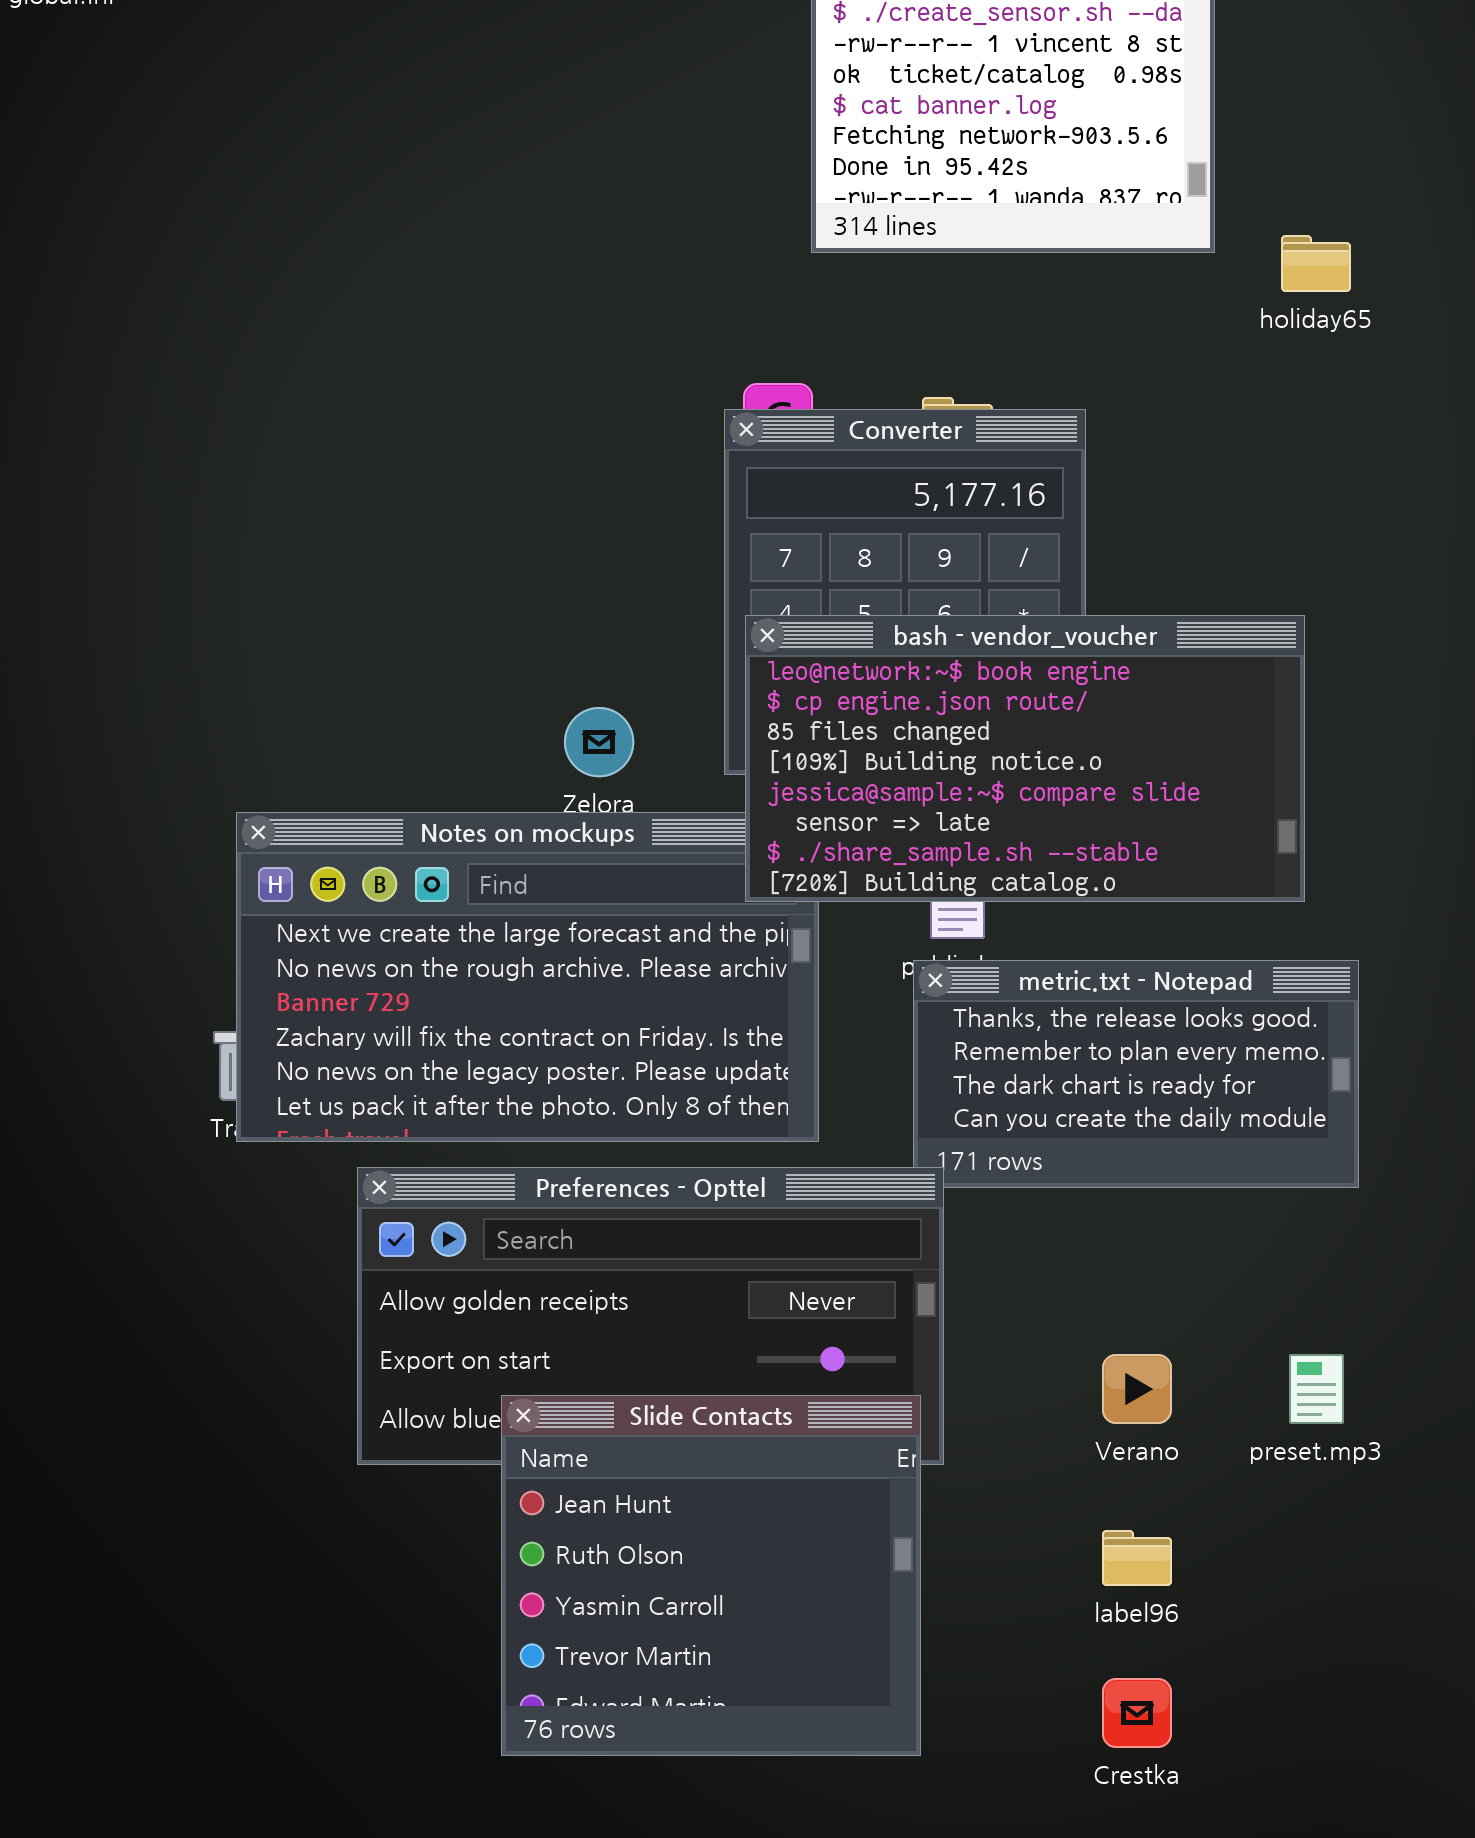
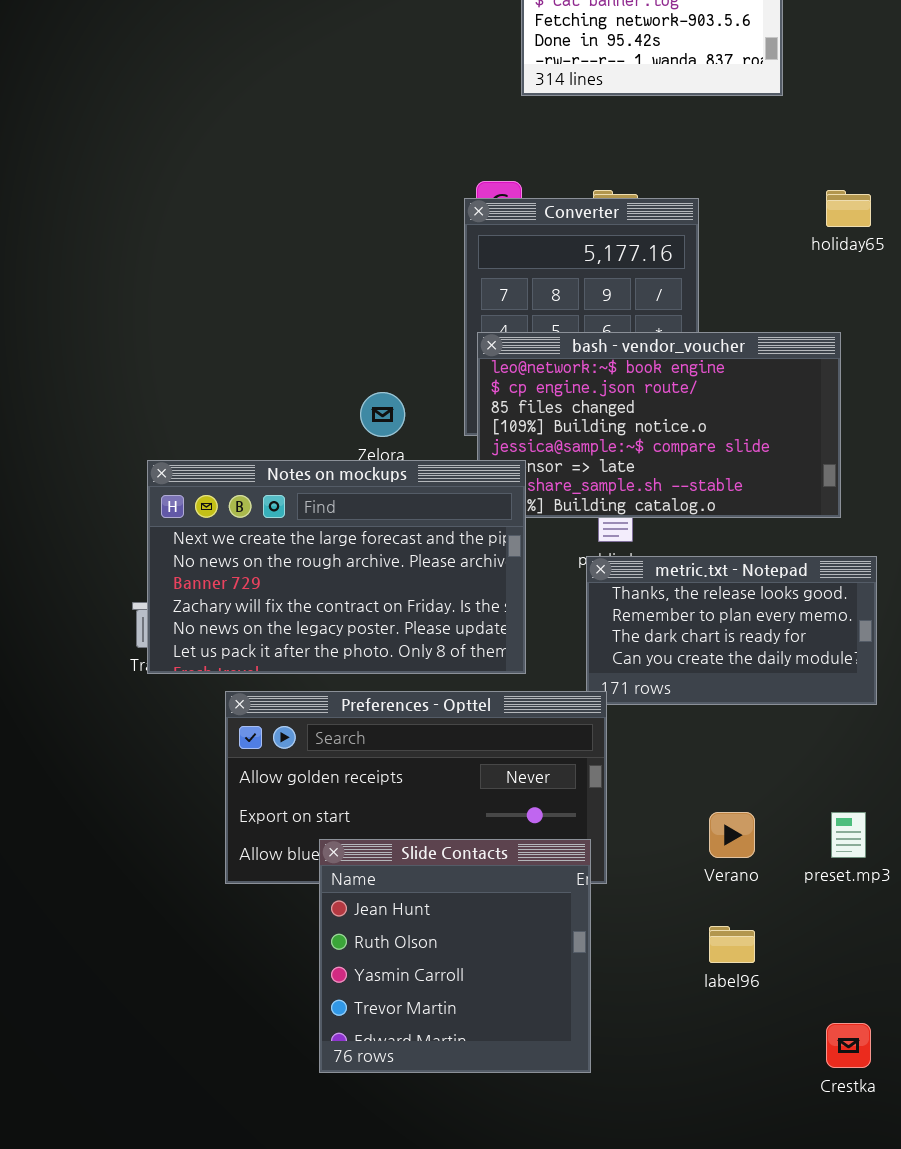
holiday65: [1281,235,1351,292] -> [826,190,871,227], moved
Notes on mockups: [236,812,819,1142] -> [147,460,526,674], raised
Crestka: [1102,1678,1172,1748] -> [826,1023,871,1068], moved

